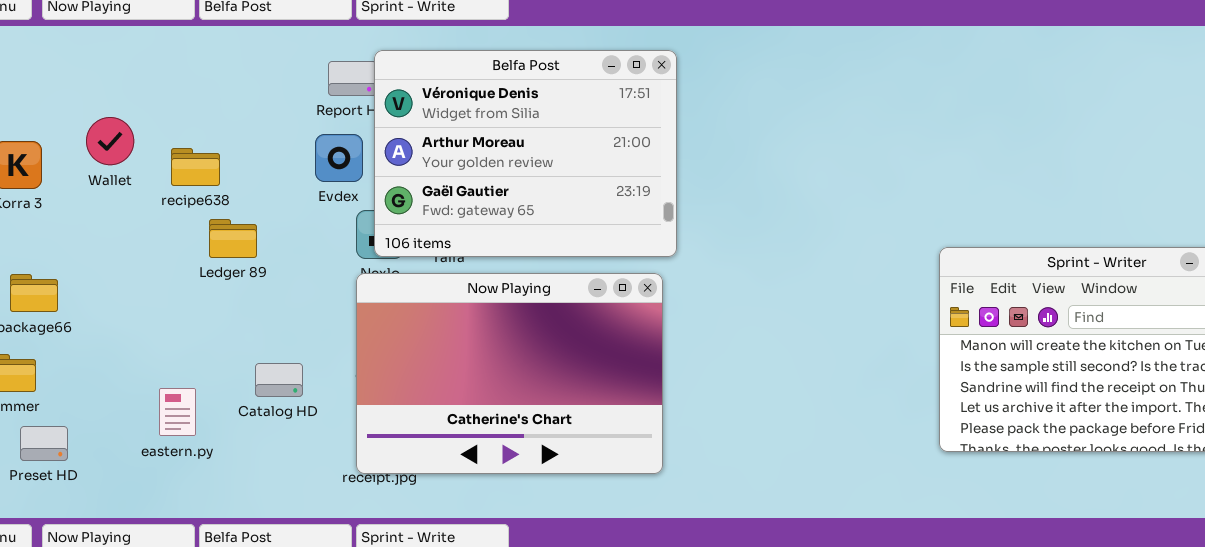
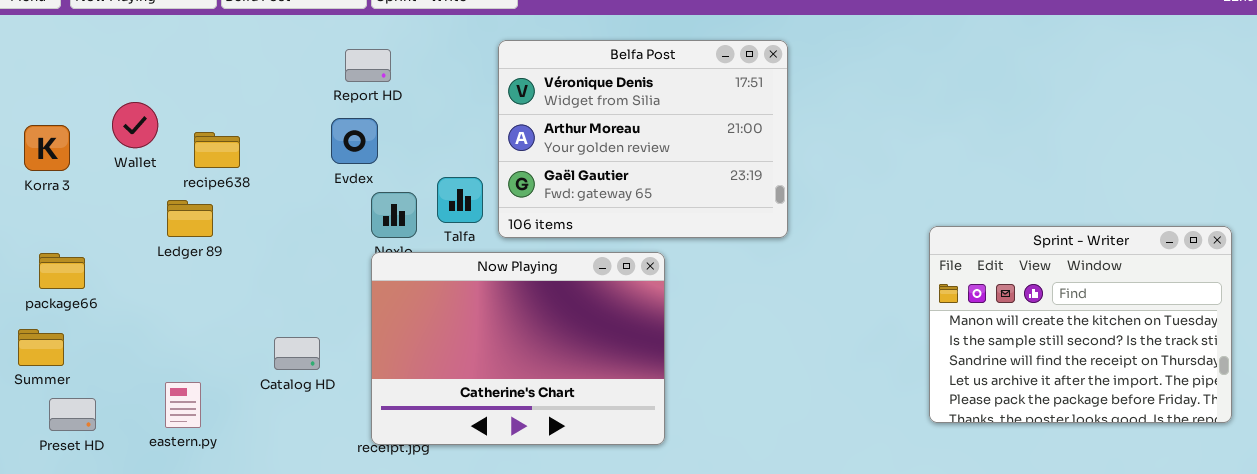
Belfa Post: [374,50,677,257] -> [498,40,788,238], moved
Ledger 89: [209,219,257,258] -> [167,200,213,237], moved
eastern.py: [159,388,196,436] -> [165,382,201,428], moved

